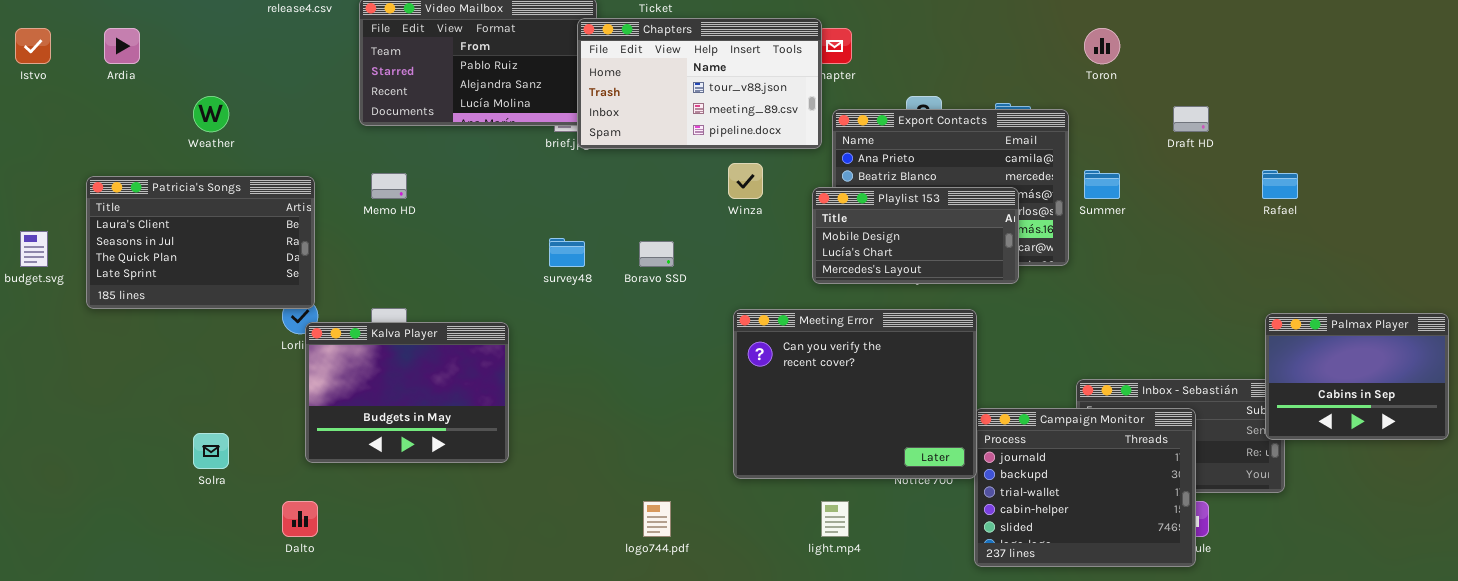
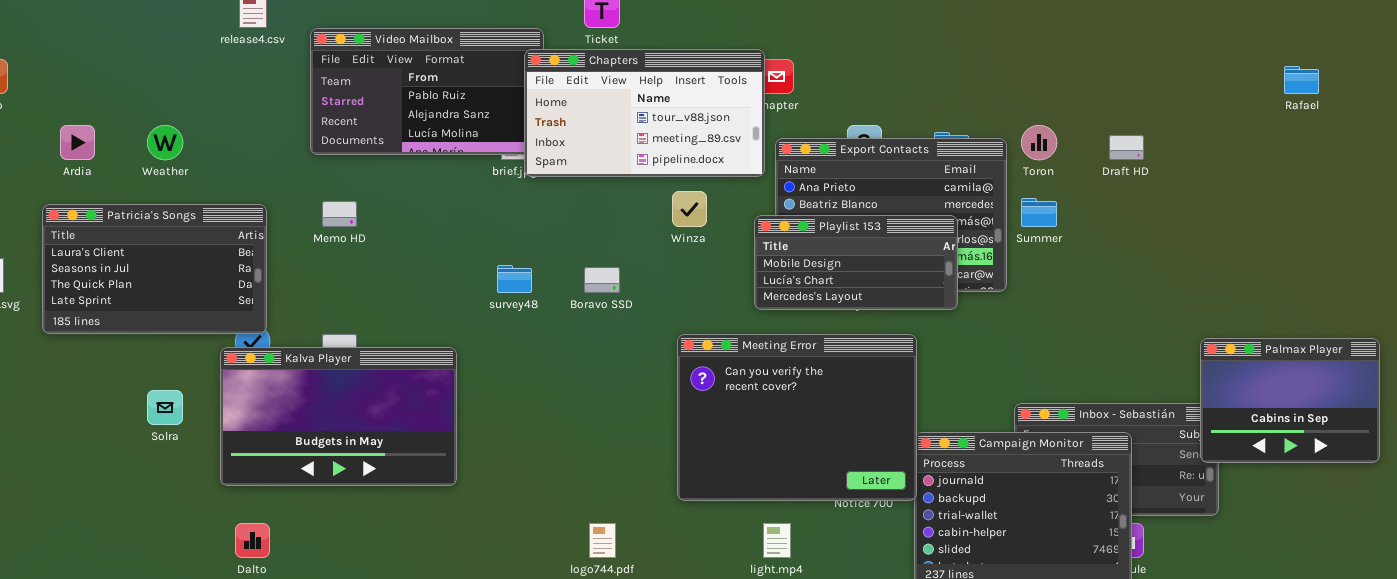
Ardia: [104,28,140,64] -> [60,125,95,160], moved
Toron: [1084,28,1120,64] -> [1021,125,1057,160], moved
Rafael: [1262,170,1298,199] -> [1284,66,1319,94], moved
Kalva Player: [305,322,509,463] -> [220,347,457,486], resized
Solra: [193,433,229,469] -> [147,390,183,425], moved

